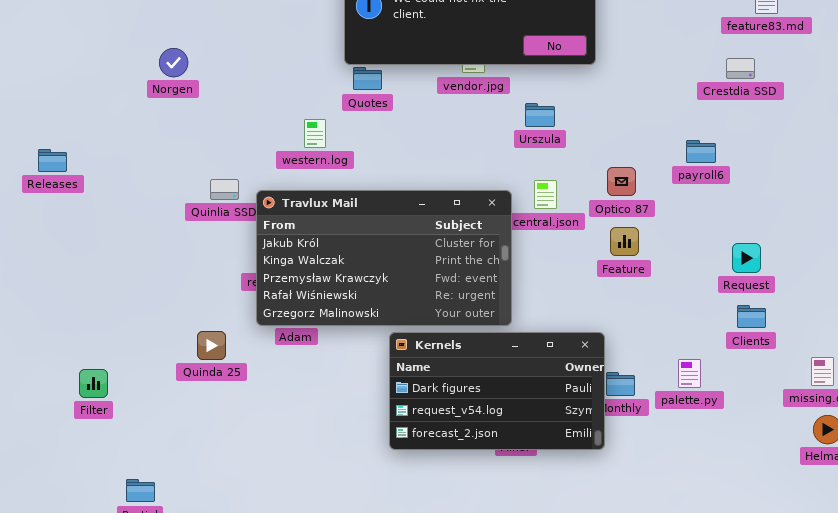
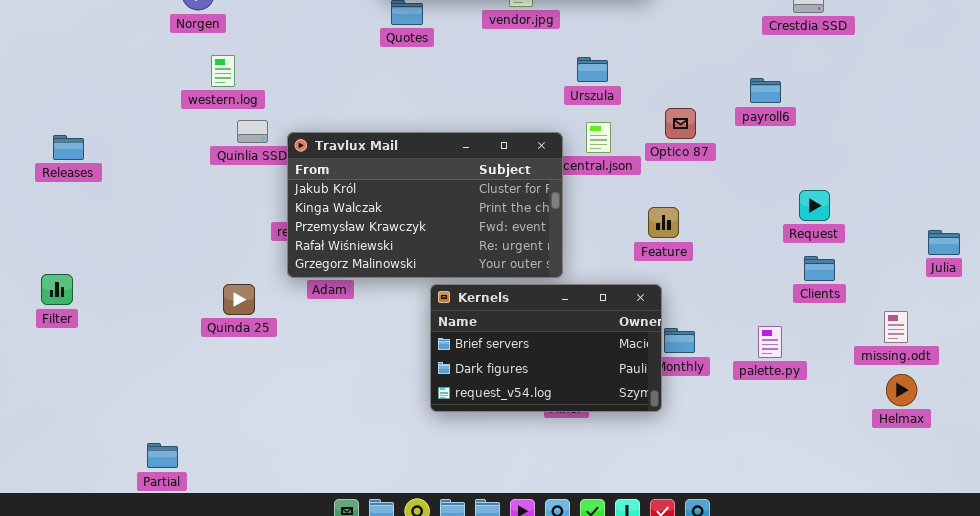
Urszula: [525,103,555,127] -> [577,57,608,82], moved
western.log: [304,119,326,148] -> [211,55,235,87], moved
Releases: [38,149,67,172] -> [53,135,84,160], moved
Feature: [610,227,639,256] -> [648,207,679,238], moved
Kernels: [389,332,605,450] -> [430,284,662,412], scrolled up 1 row
palette.py: [678,359,701,388] -> [758,326,782,358], moved
Filter: [79,369,108,398] -> [41,274,73,305], moved

